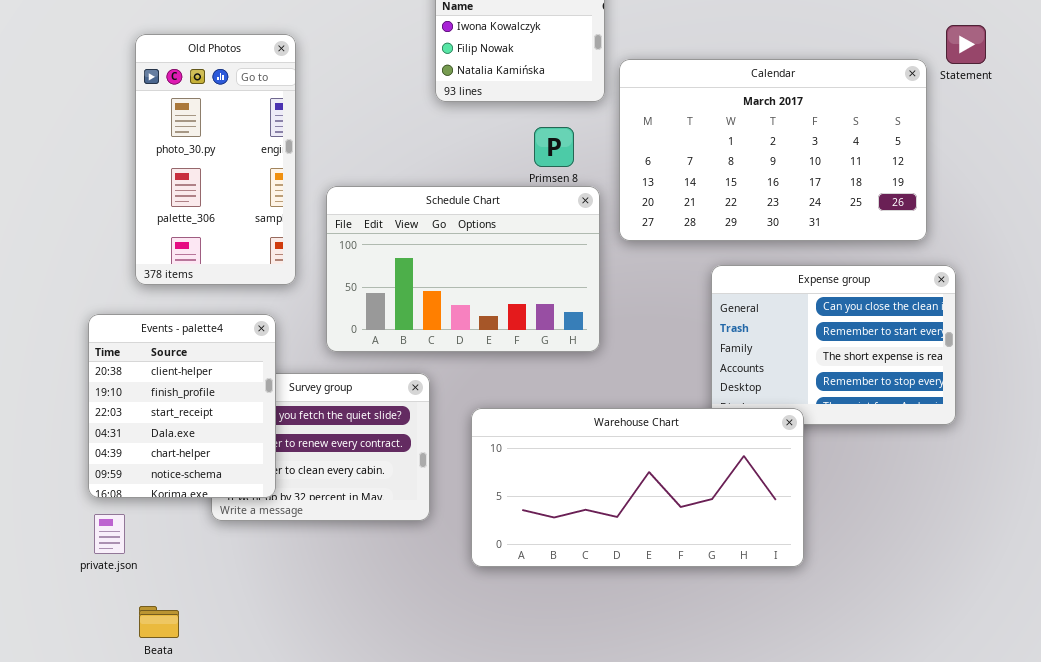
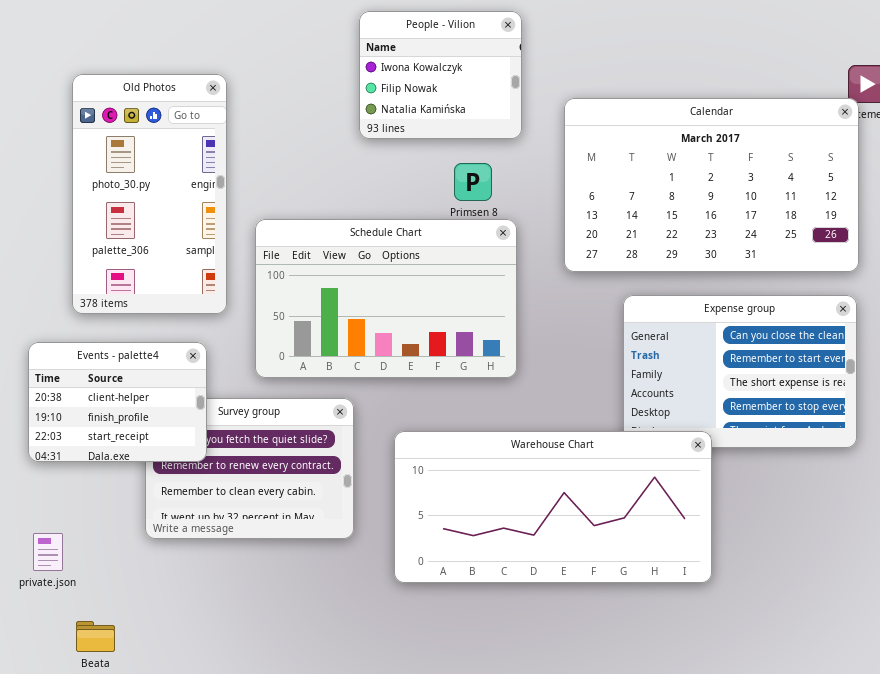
Calendar: [619,59,927,241] -> [564,98,859,272], moved
Events - palette4: [88,314,276,498] -> [28,342,207,462], resized

